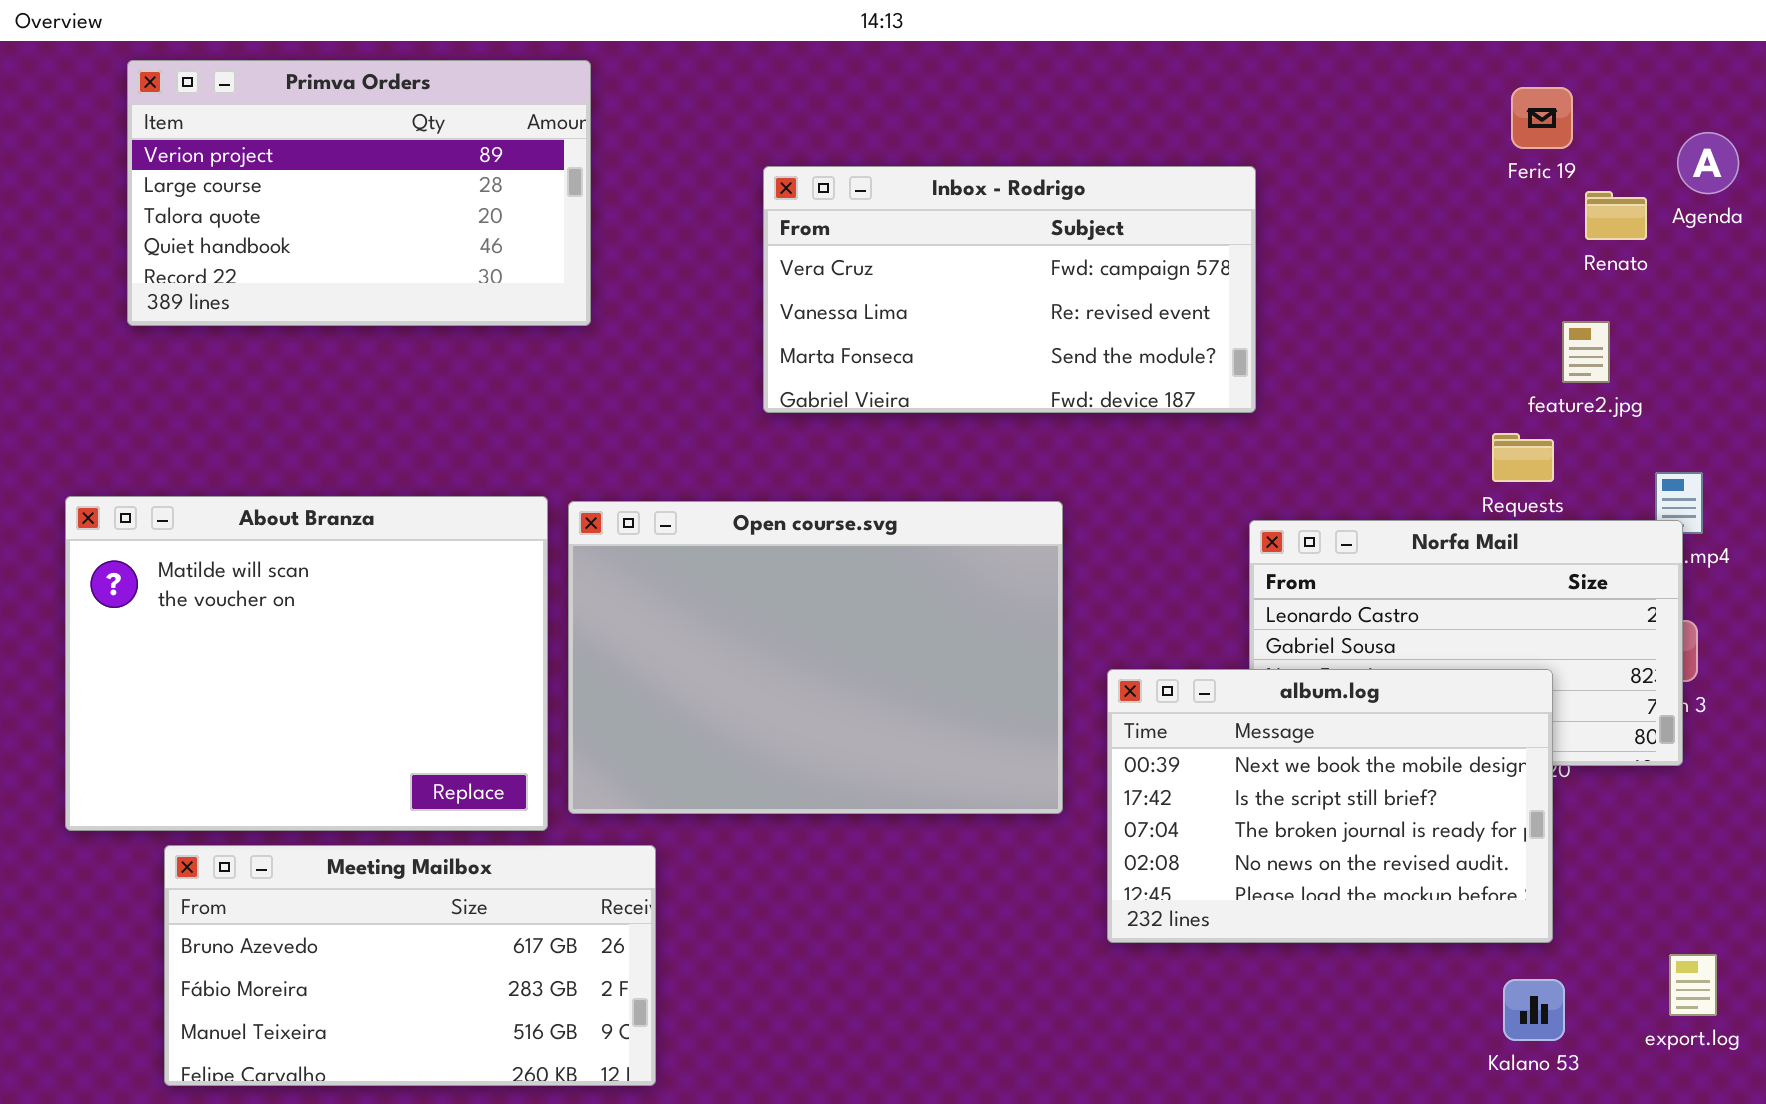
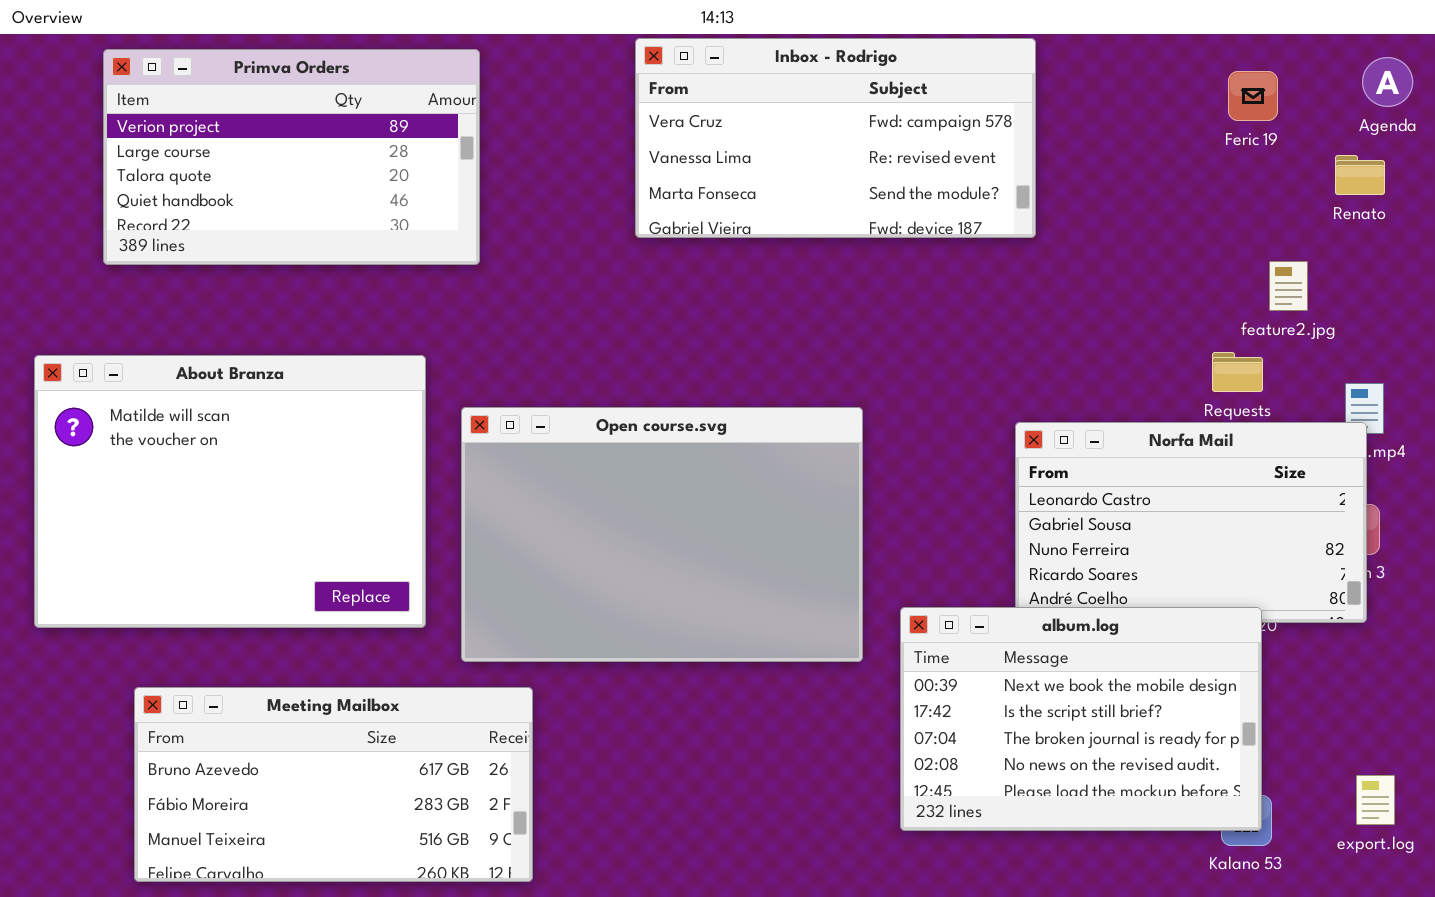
Agenda: [1677,132,1739,194] -> [1362,57,1413,107], moved
Inbox - Rodrigo: [763,166,1256,413] -> [635,38,1036,238], moved
Renato: [1585,191,1647,240] -> [1335,155,1385,195], moved
About Branza: [65,496,548,831] -> [34,355,426,628], moved
album.log: [1107,669,1553,943] -> [900,607,1262,831], moved

